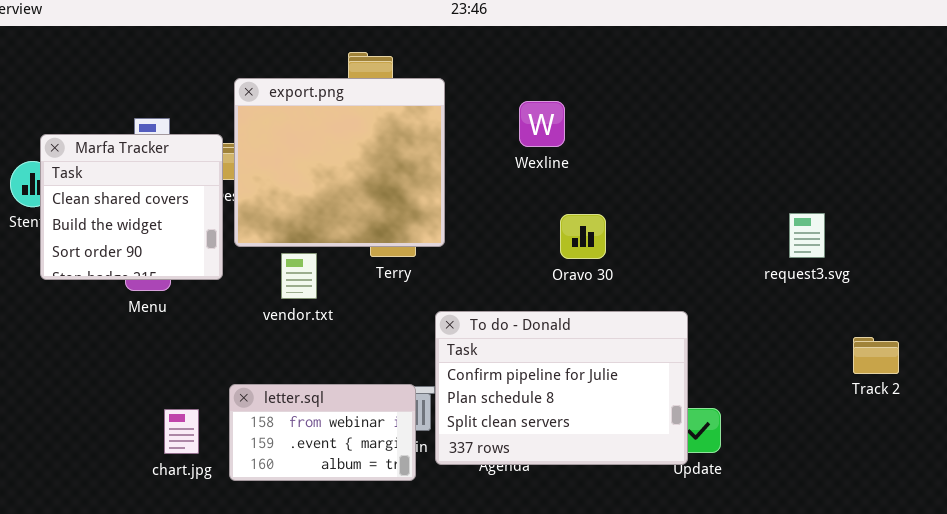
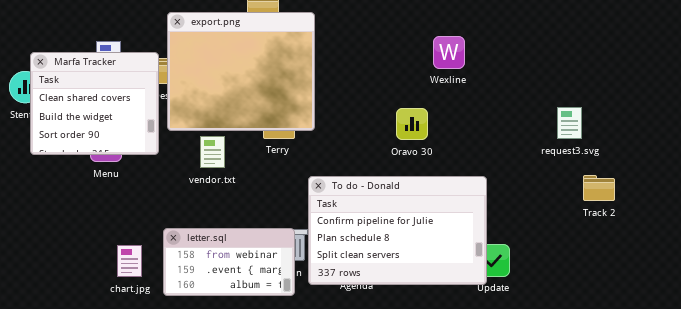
Wexline: [519,101,565,147] -> [433,36,465,69], moved
Track 2: [853,337,899,374] -> [583,175,615,201], moved

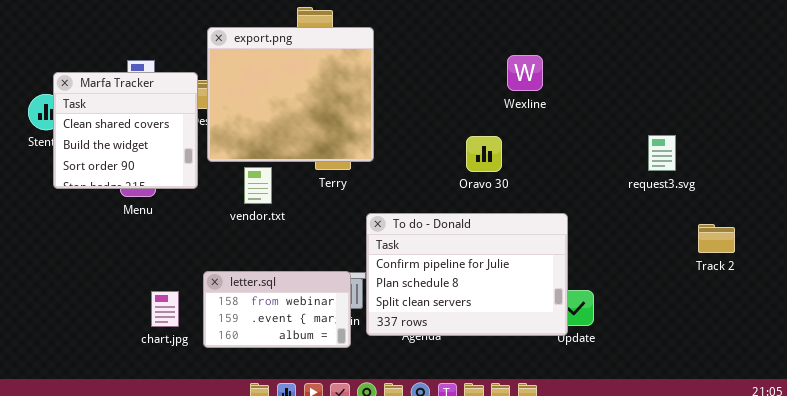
Track 2: [583,175,615,201] -> [698,224,735,253], moved

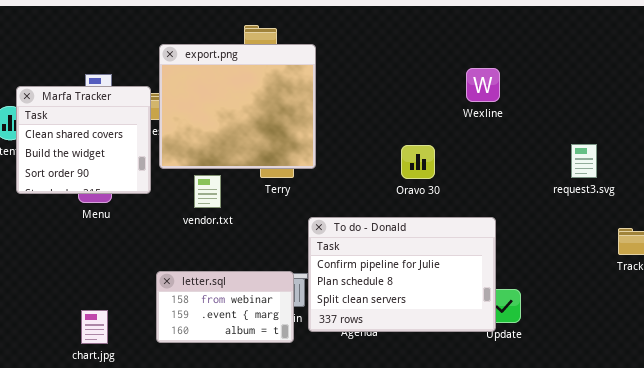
Wexline: [507,55,543,91] -> [466,68,500,102], moved
chart.jpg: [151,291,179,327] -> [81,310,108,344], moved

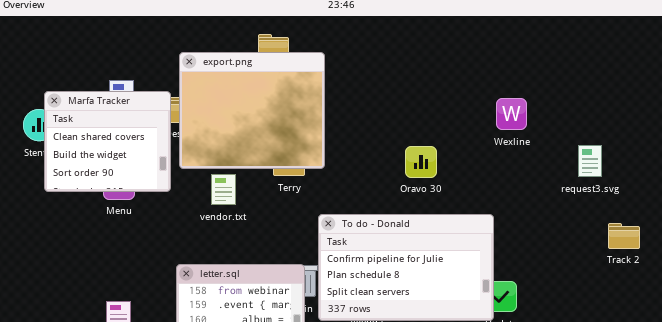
Wexline: [466,68,500,102] -> [496,98,527,130], moved
request3.svg: [571,144,597,178] -> [578,145,602,177], moved

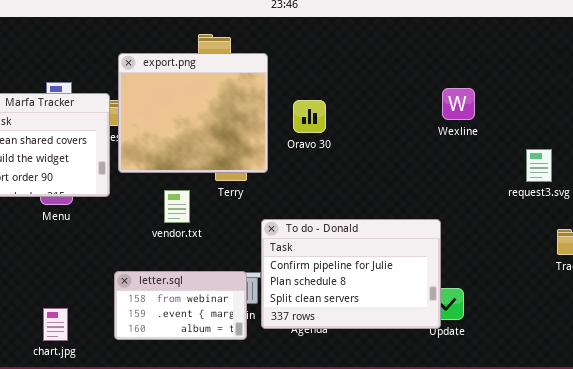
Wexline: [496,98,527,130] -> [442,88,475,120], moved
Oravo 30: [405,146,437,178] -> [293,100,326,133], moved
vendor.txt: [211,174,236,205] -> [164,190,190,223], moved

